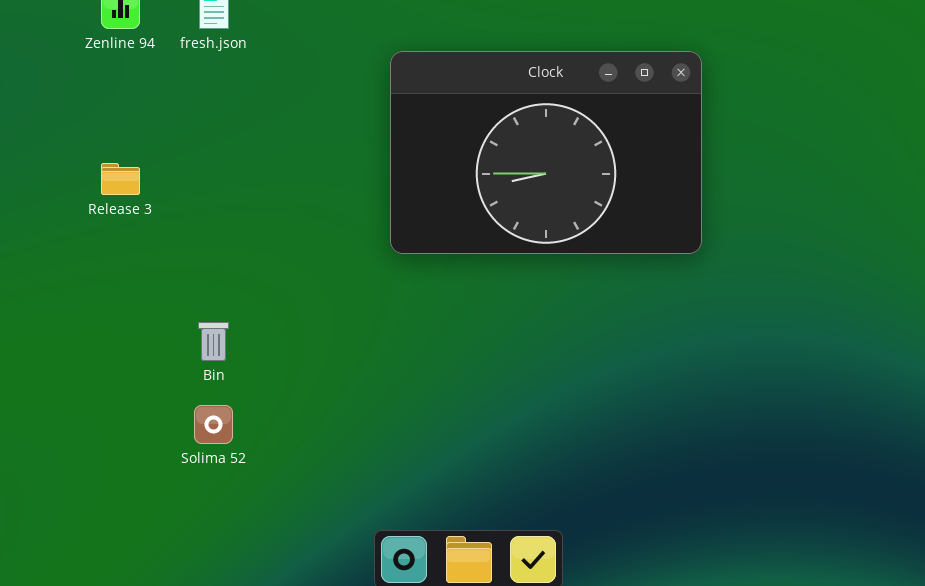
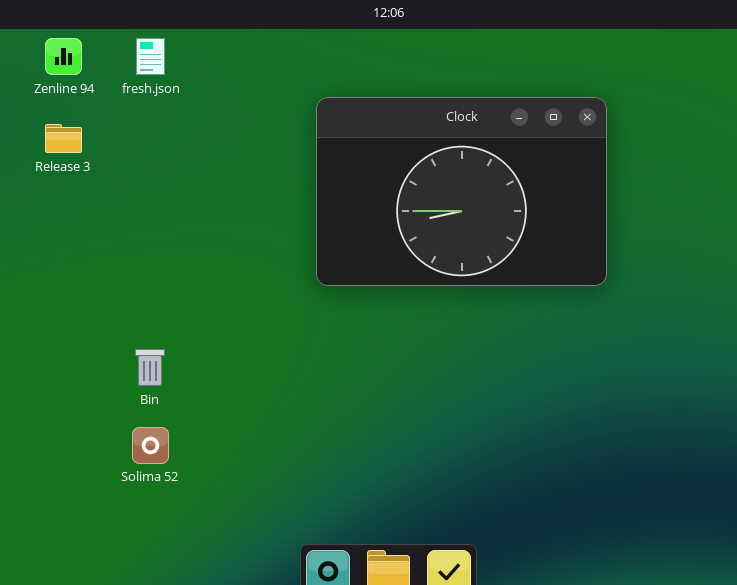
Release 3: [101,163,140,195] -> [45,124,82,153], moved

